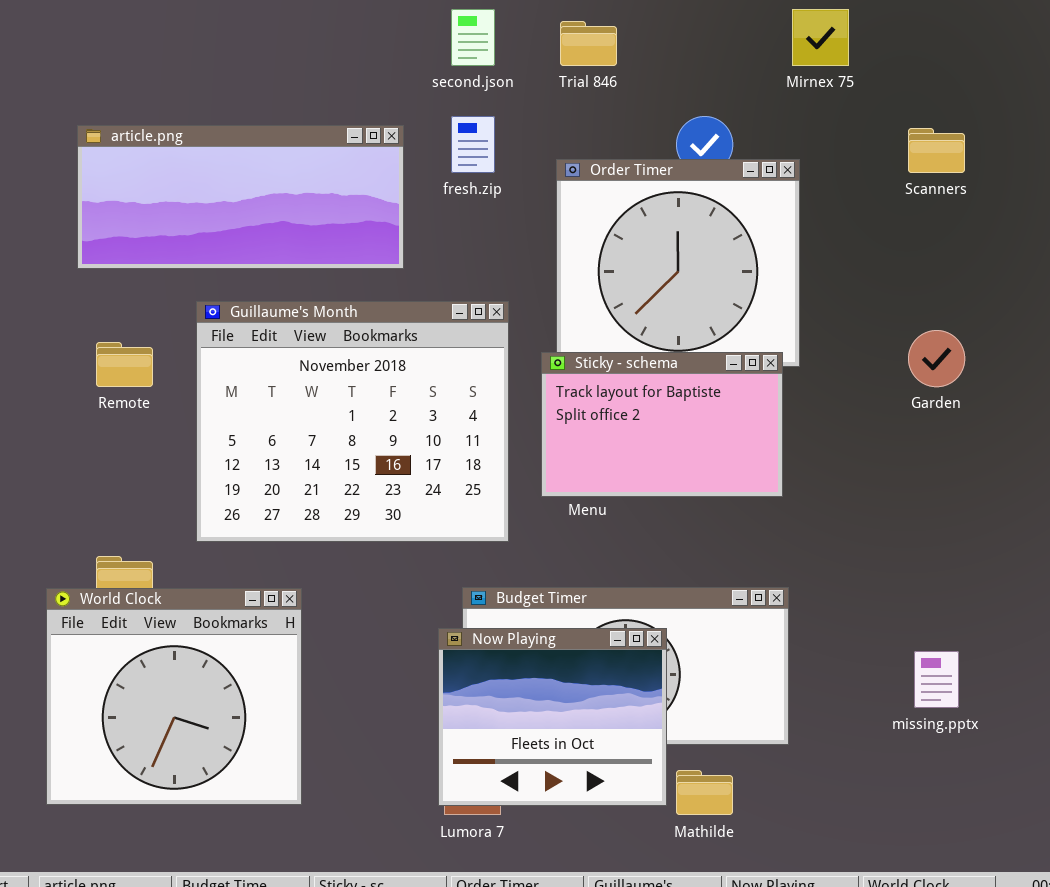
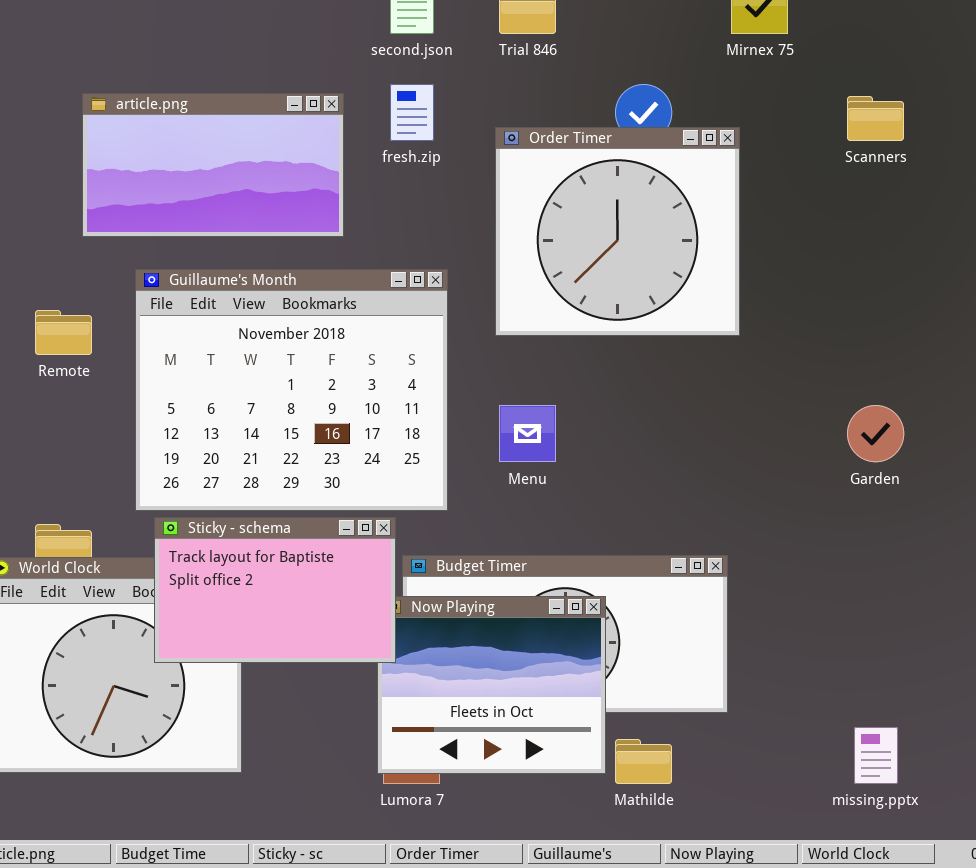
article.png: [77,125,404,269] -> [82,93,344,237], resized
Garden: [908,330,965,387] -> [847,405,904,462], moved
Sticky - schema: [541,352,783,497] -> [154,517,396,663], moved
missing.pptx: [914,651,959,708] -> [854,727,898,784], moved

